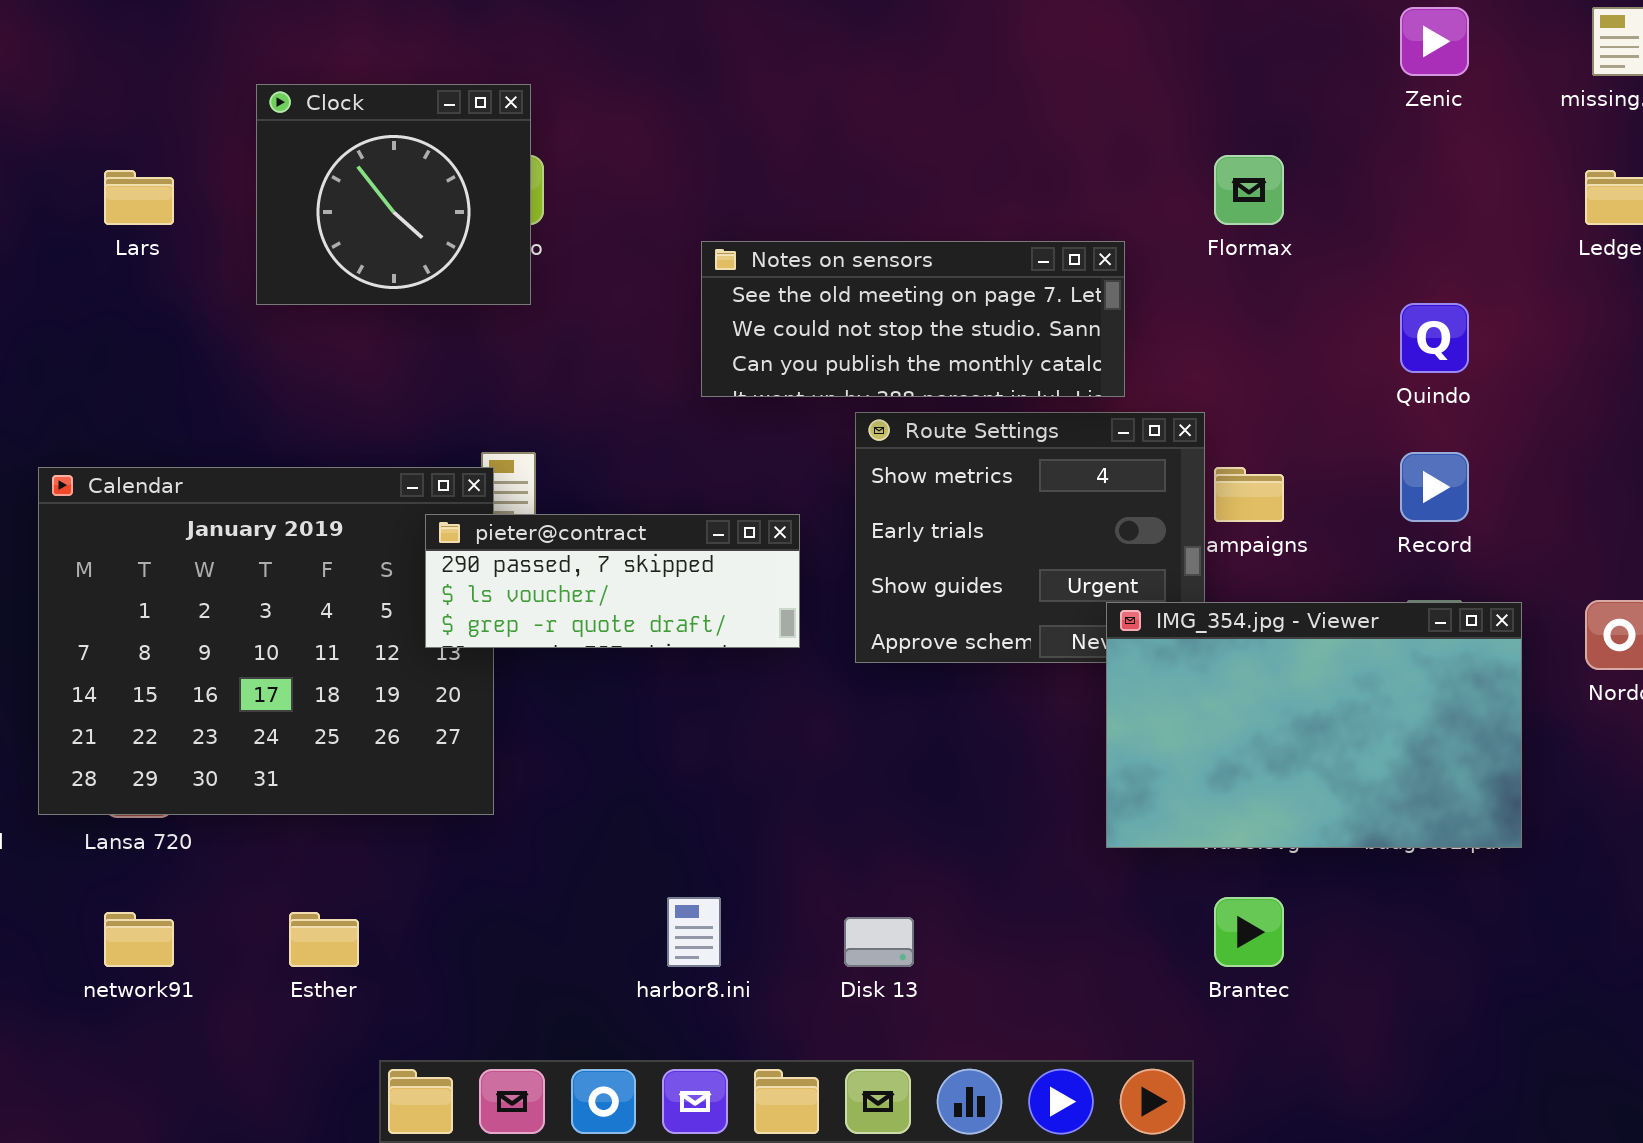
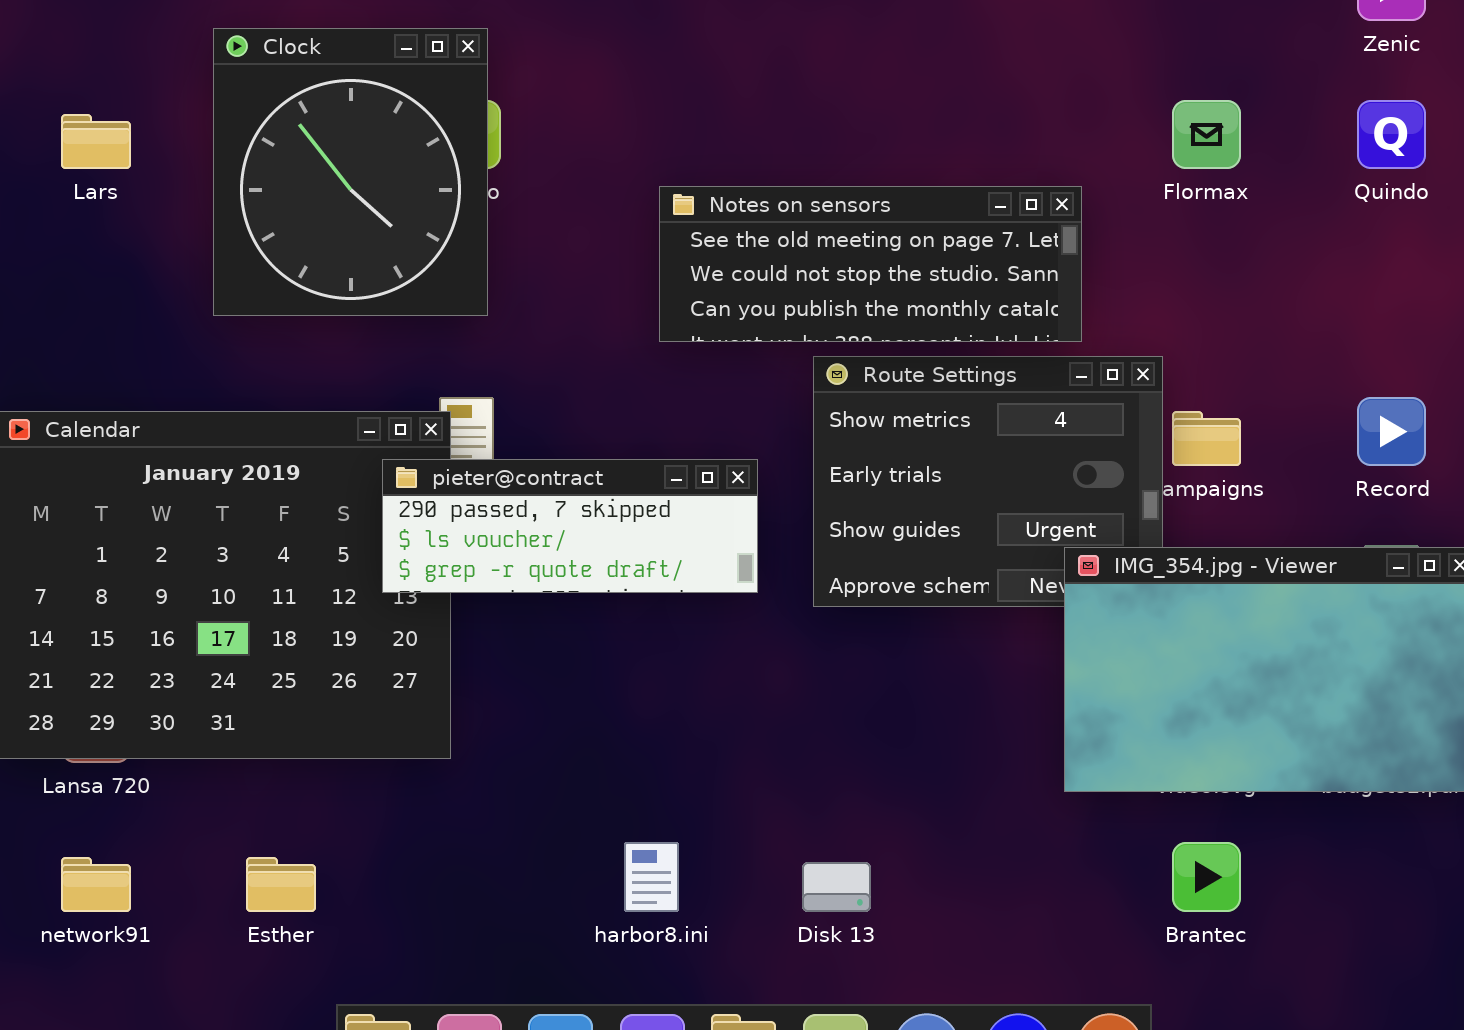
Clock: [256,84,531,305] -> [213,28,488,316], resized
Quindo: [1400,303,1469,373] -> [1357,100,1426,169], moved

